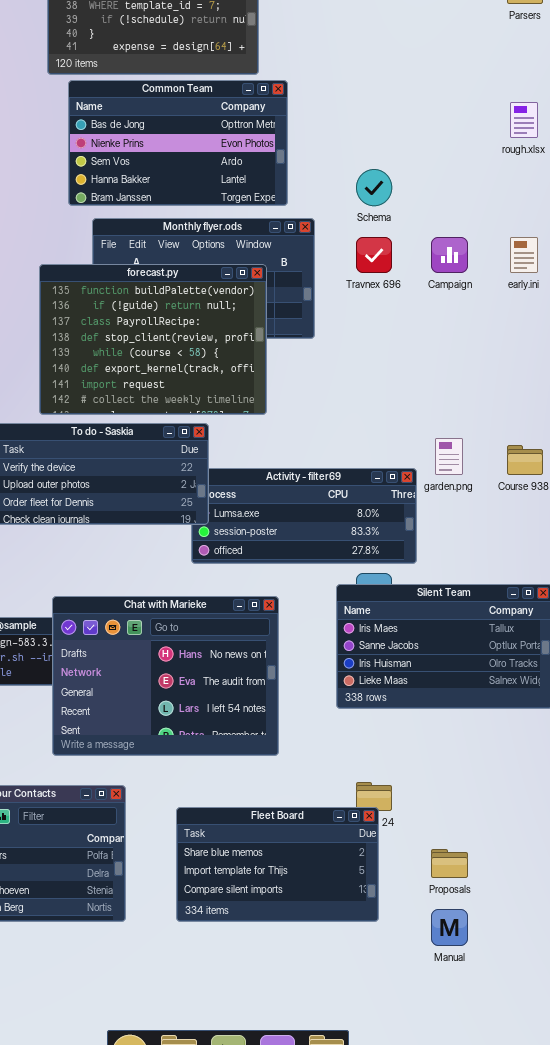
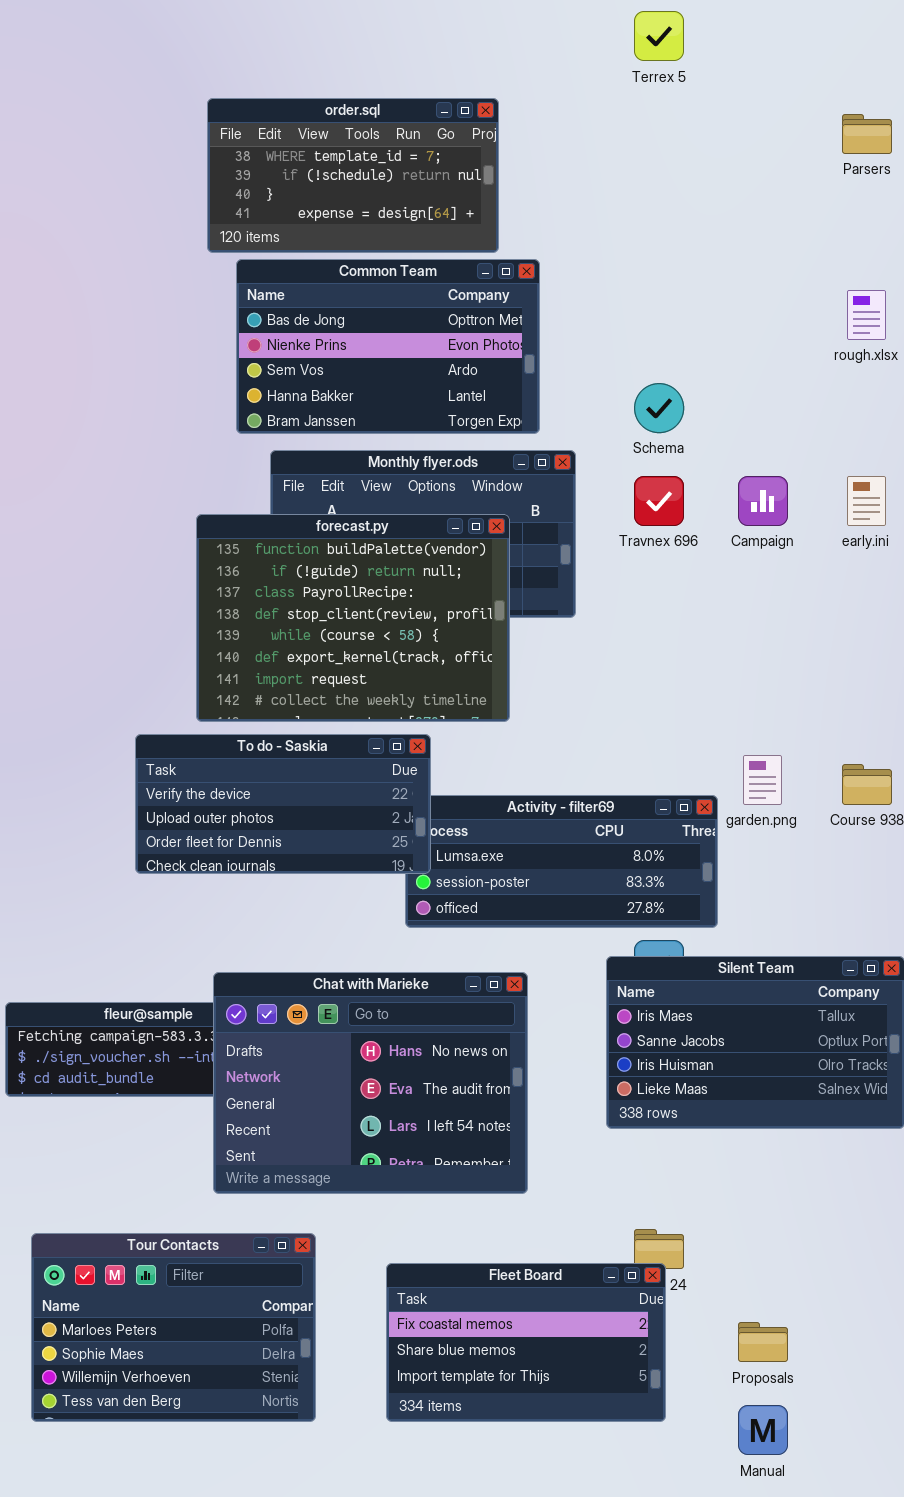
Fleet Board: [176,807,379,922] -> [386,1263,666,1422], scrolled up 1 row

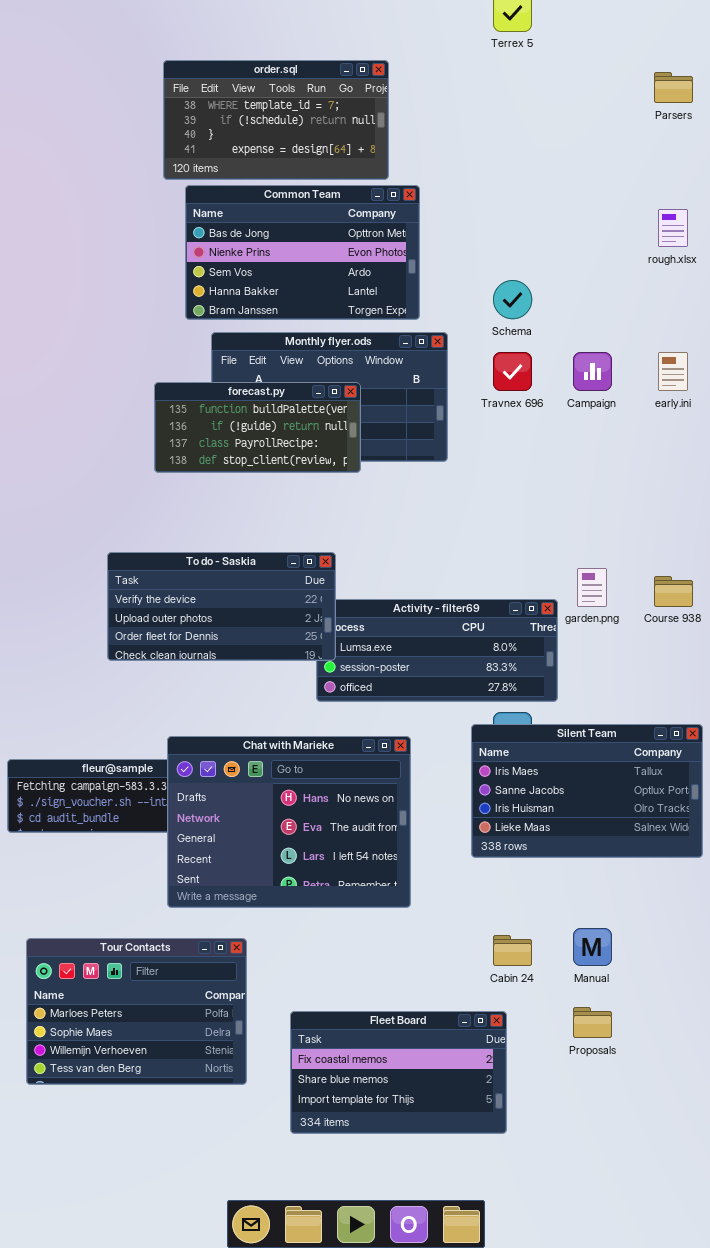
forecast.py: [196,514,510,722] -> [154,382,361,473], resized
Fleet Board: [386,1263,666,1422] -> [290,1011,507,1134], moved
Manual: [738,1405,788,1455] -> [573,928,612,966], moved

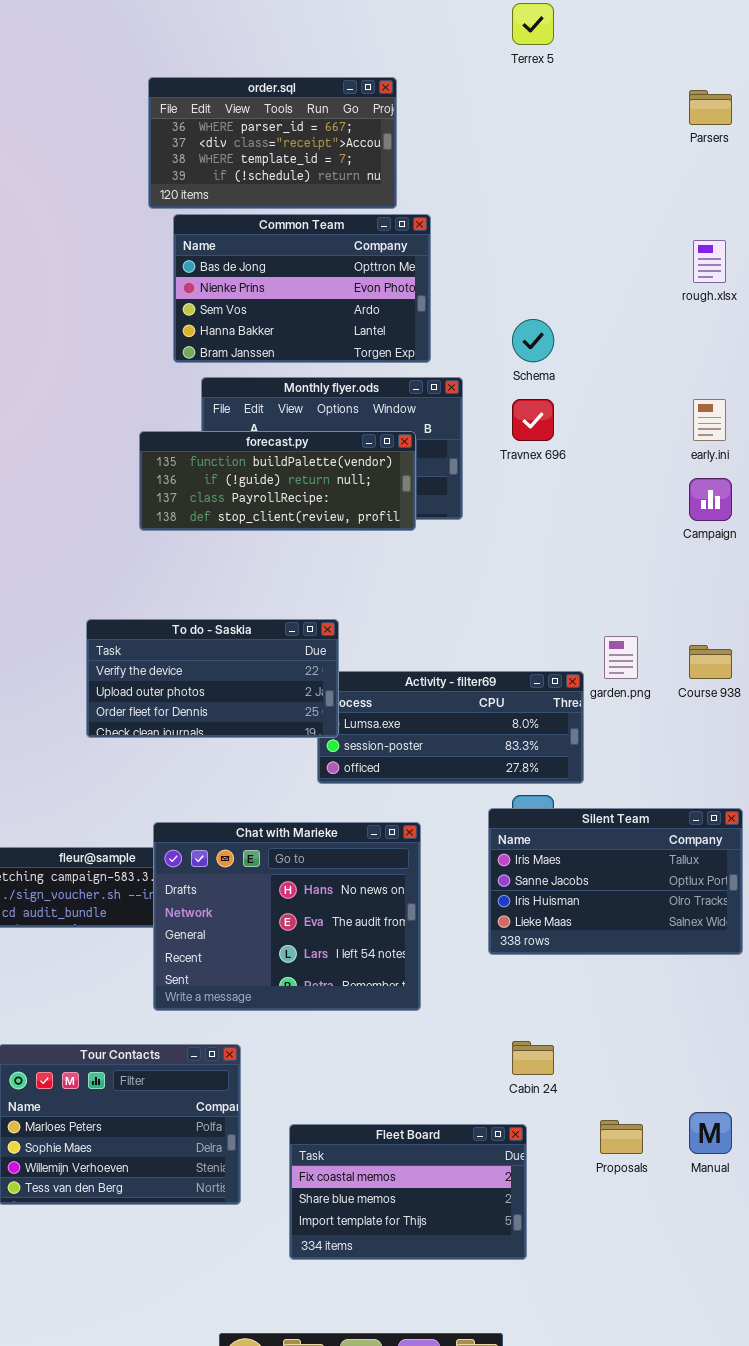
order.sql: [163,60,389,180] -> [148,77,397,209], scrolled up 2 rows
Campaign: [573,352,612,391] -> [689,478,732,521], moved
forecast.py: [154,382,361,473] -> [139,431,416,531], resized
Manual: [573,928,612,966] -> [689,1112,732,1154], moved

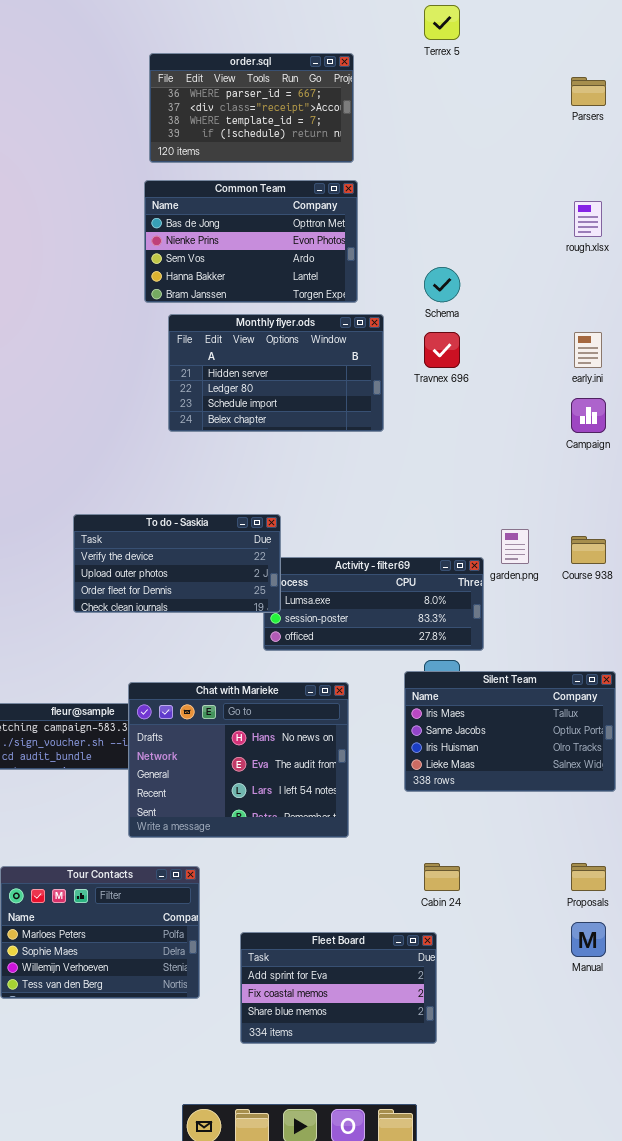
order.sql: [148,77,397,209] -> [149,53,354,163], moved
forecast.py: [139,431,416,531] -> none, closed
Proposals: [600,1120,643,1154] -> [571,863,606,891], moved
Fleet Board: [289,1124,527,1260] -> [240,932,437,1044], scrolled up 1 row

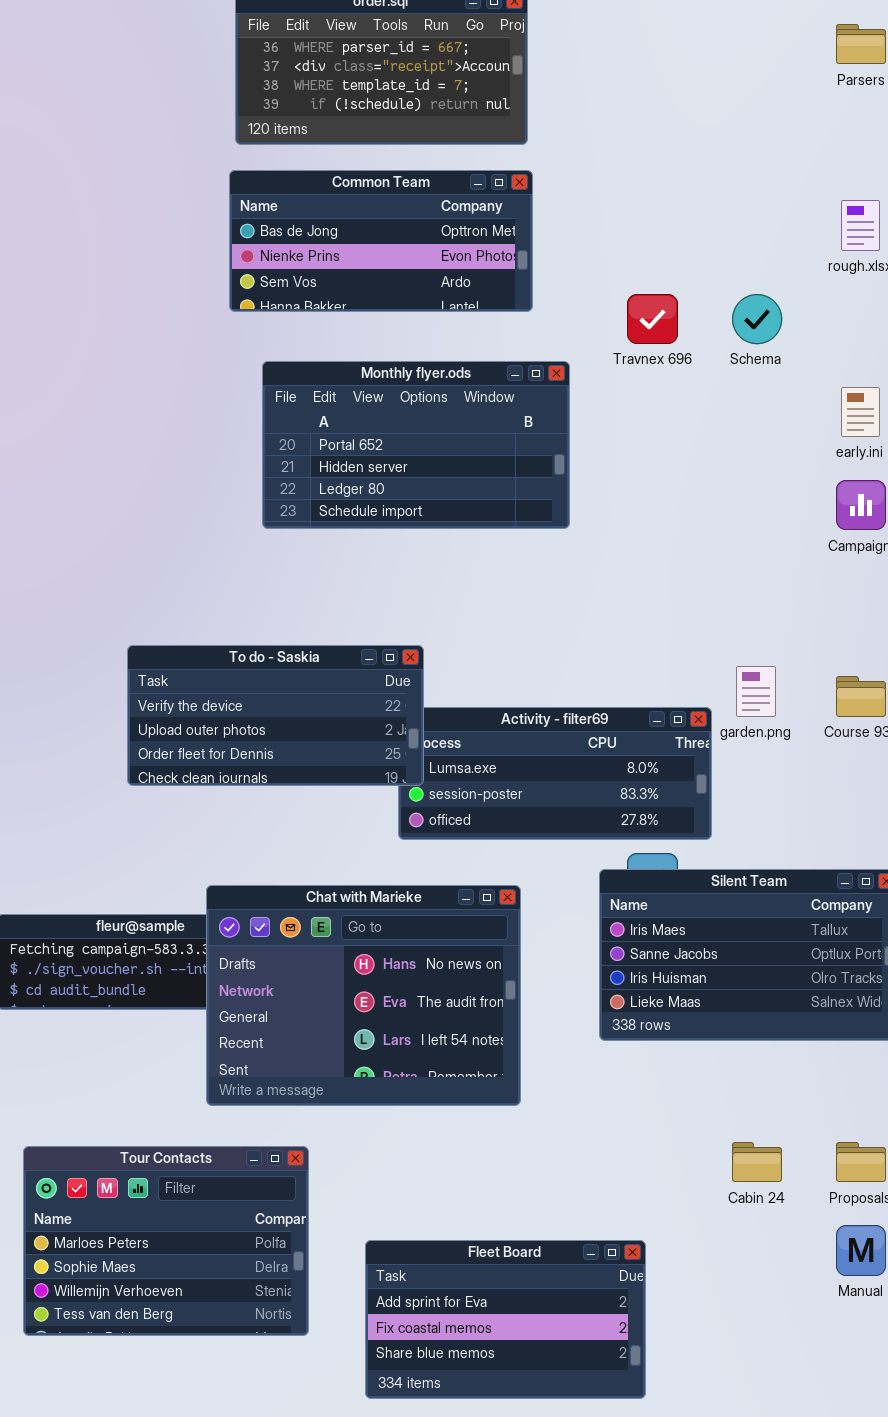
Common Team: [144,180,358,303] -> [229,170,533,312], resized
Schema: [424,267,460,302] -> [732,294,782,344], moved
Monthly flyer.ods: [168,314,384,432] -> [262,361,570,529], scrolled up 1 row
Travnex 696: [424,332,460,368] -> [627,294,678,344], moved
Cabin 24: [424,863,460,891] -> [732,1142,782,1182], moved

